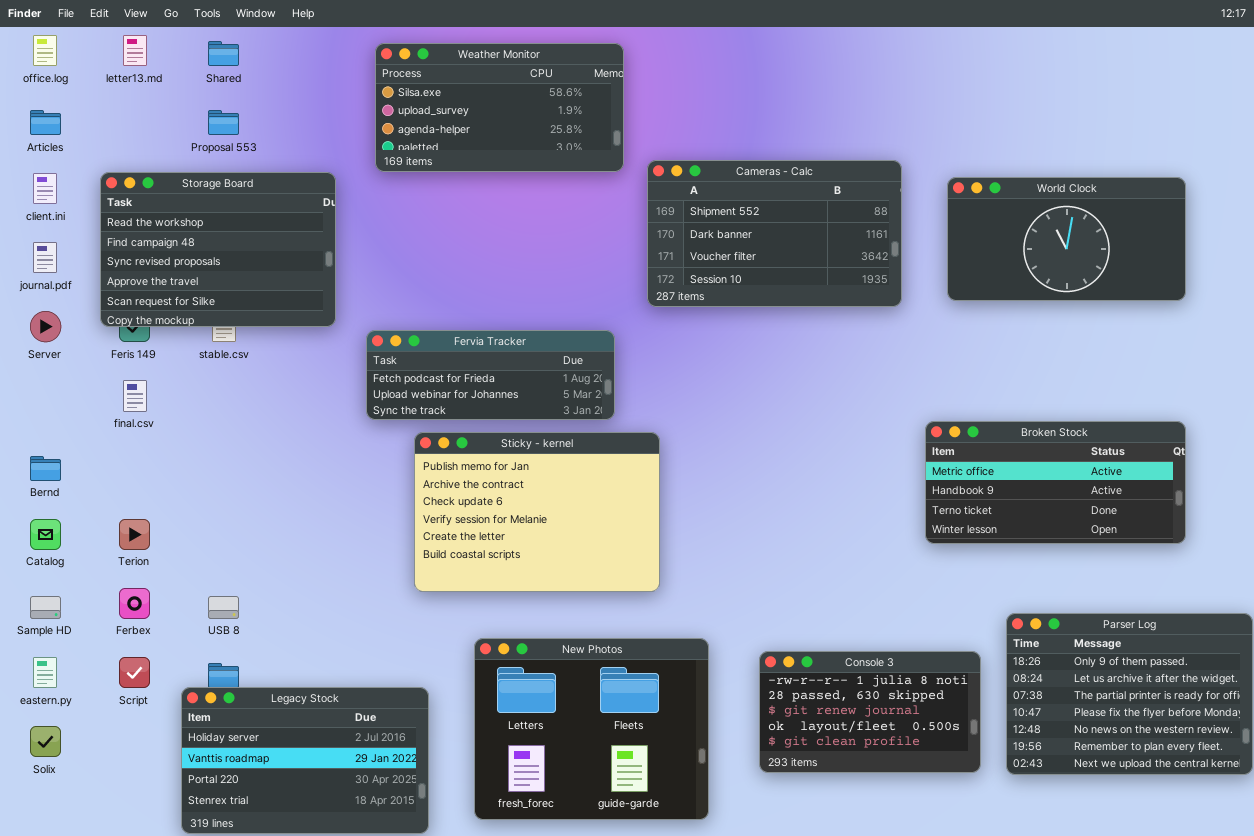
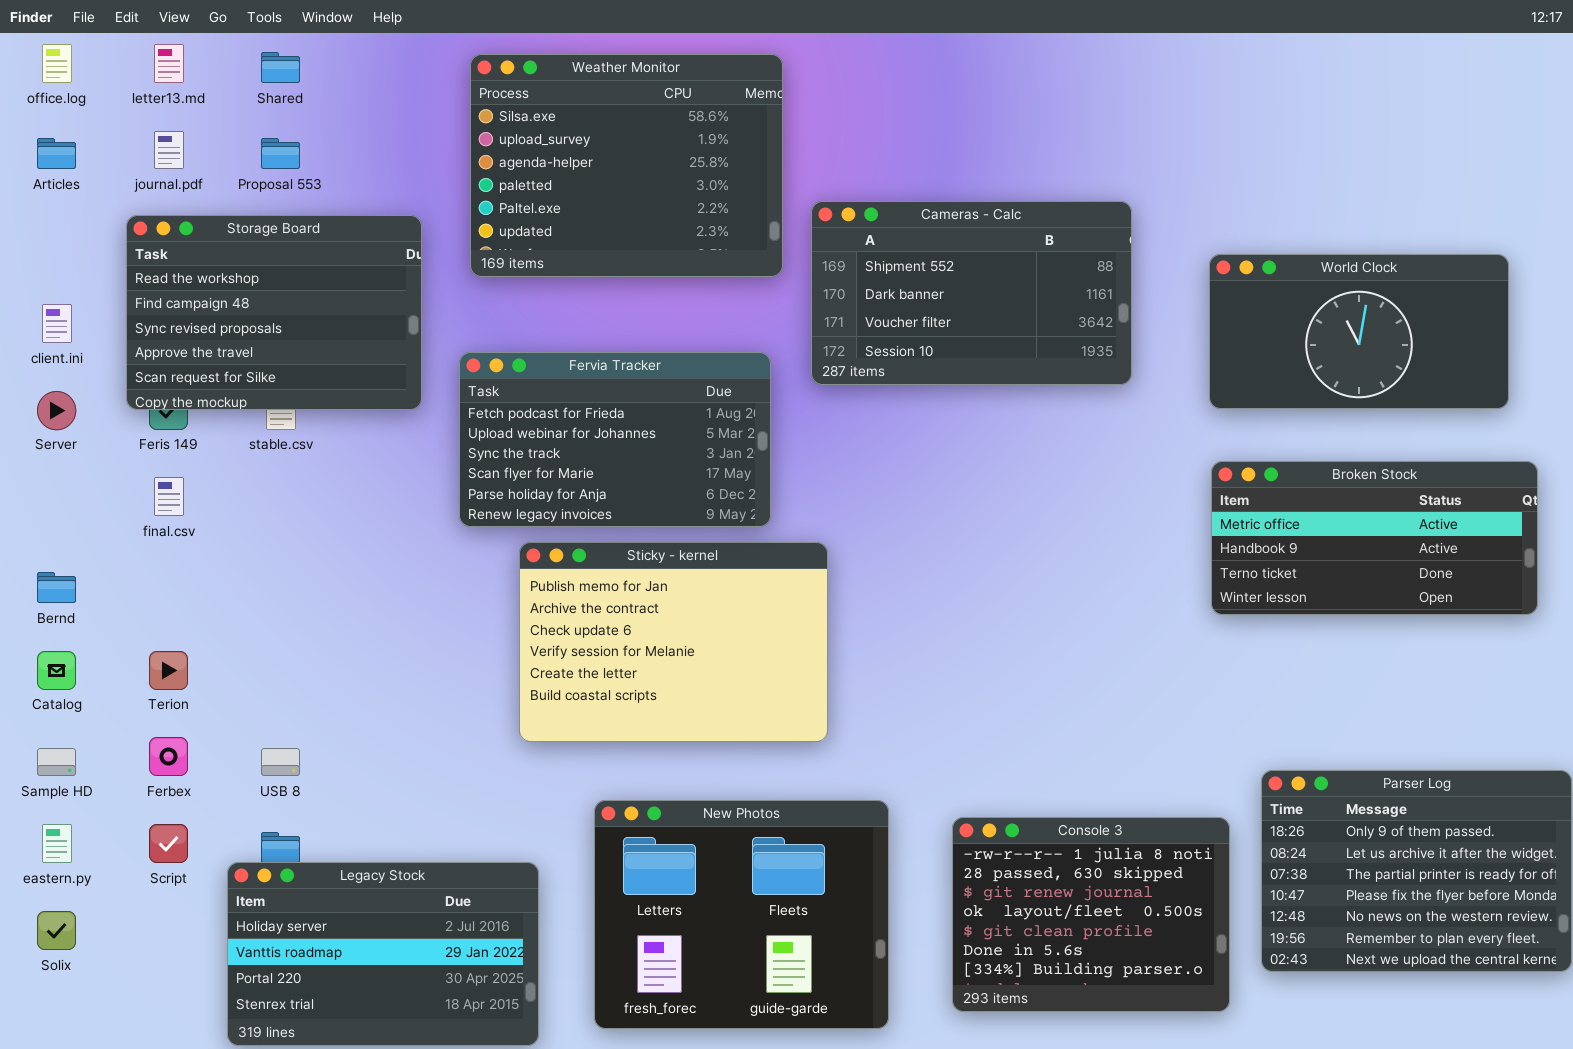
Weather Monitor: [375,43,624,172] -> [470,54,783,277], resized
client.ini: [33,173,57,204] -> [42,304,72,343], moved
World Clock: [947,177,1186,301] -> [1209,254,1509,409], moved
journal.pdf: [33,242,57,273] -> [154,131,184,169], moved
Fervia Tracker: [366,330,615,420] -> [459,352,771,527], resized
Broken Stock: [925,421,1186,544] -> [1211,461,1538,615], moved
Console 3: [759,651,981,773] -> [952,817,1230,1012], resized

